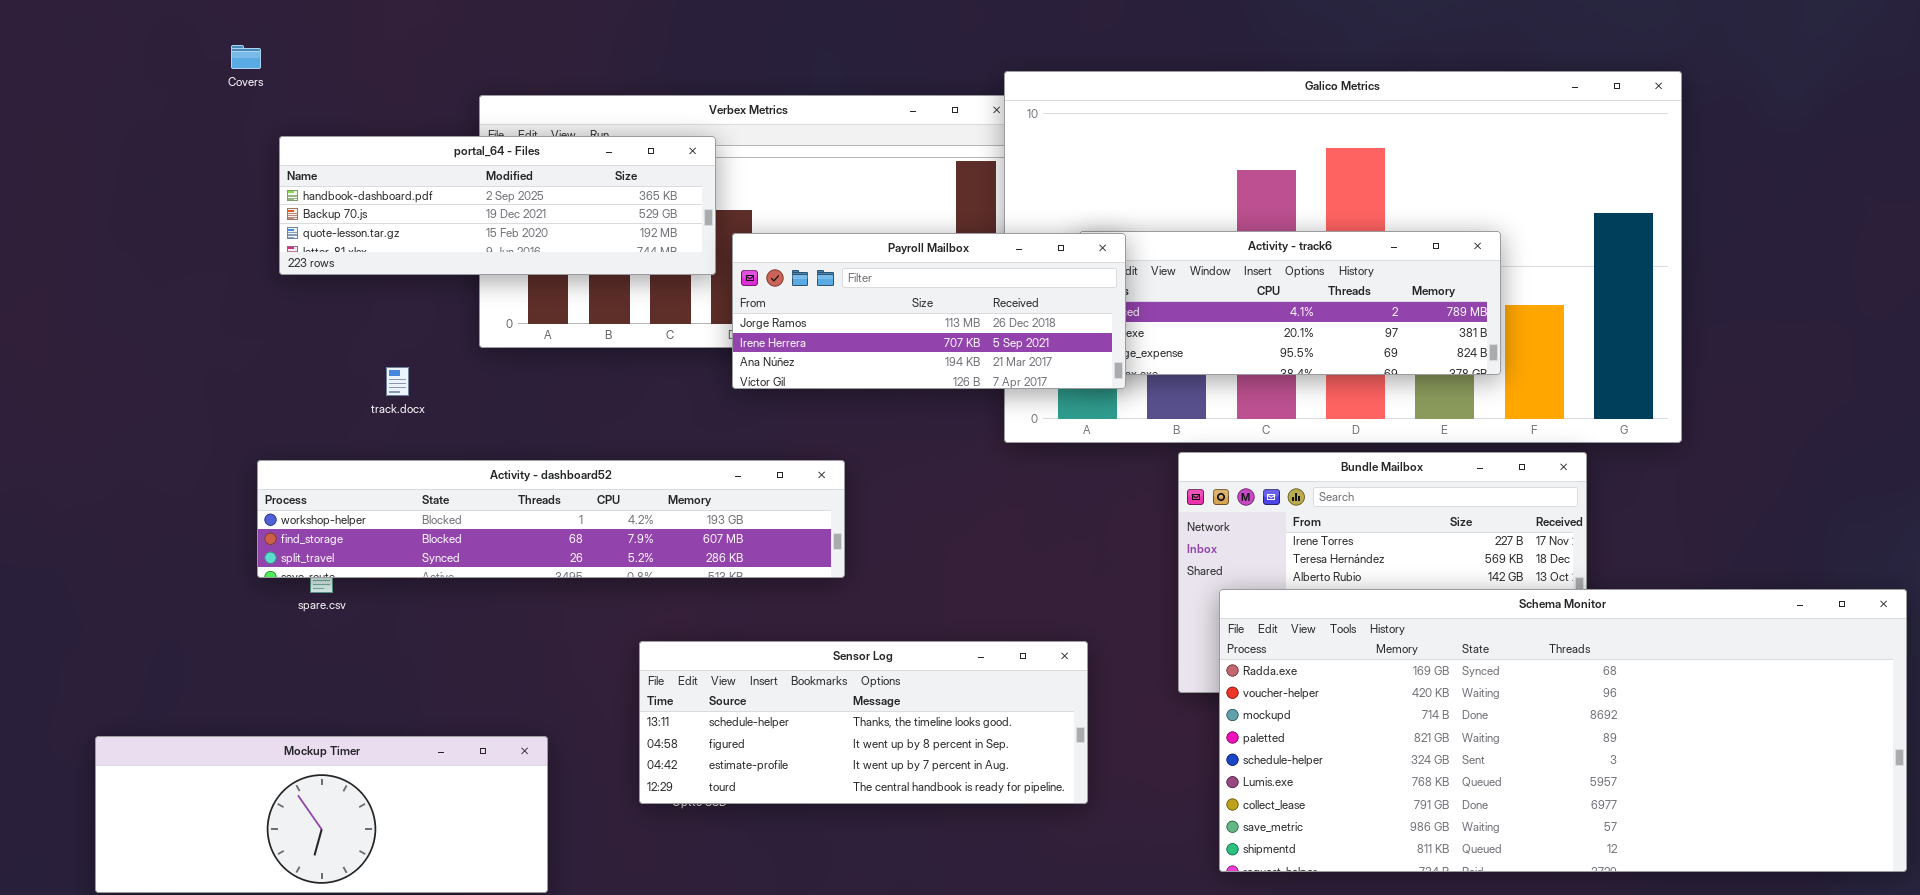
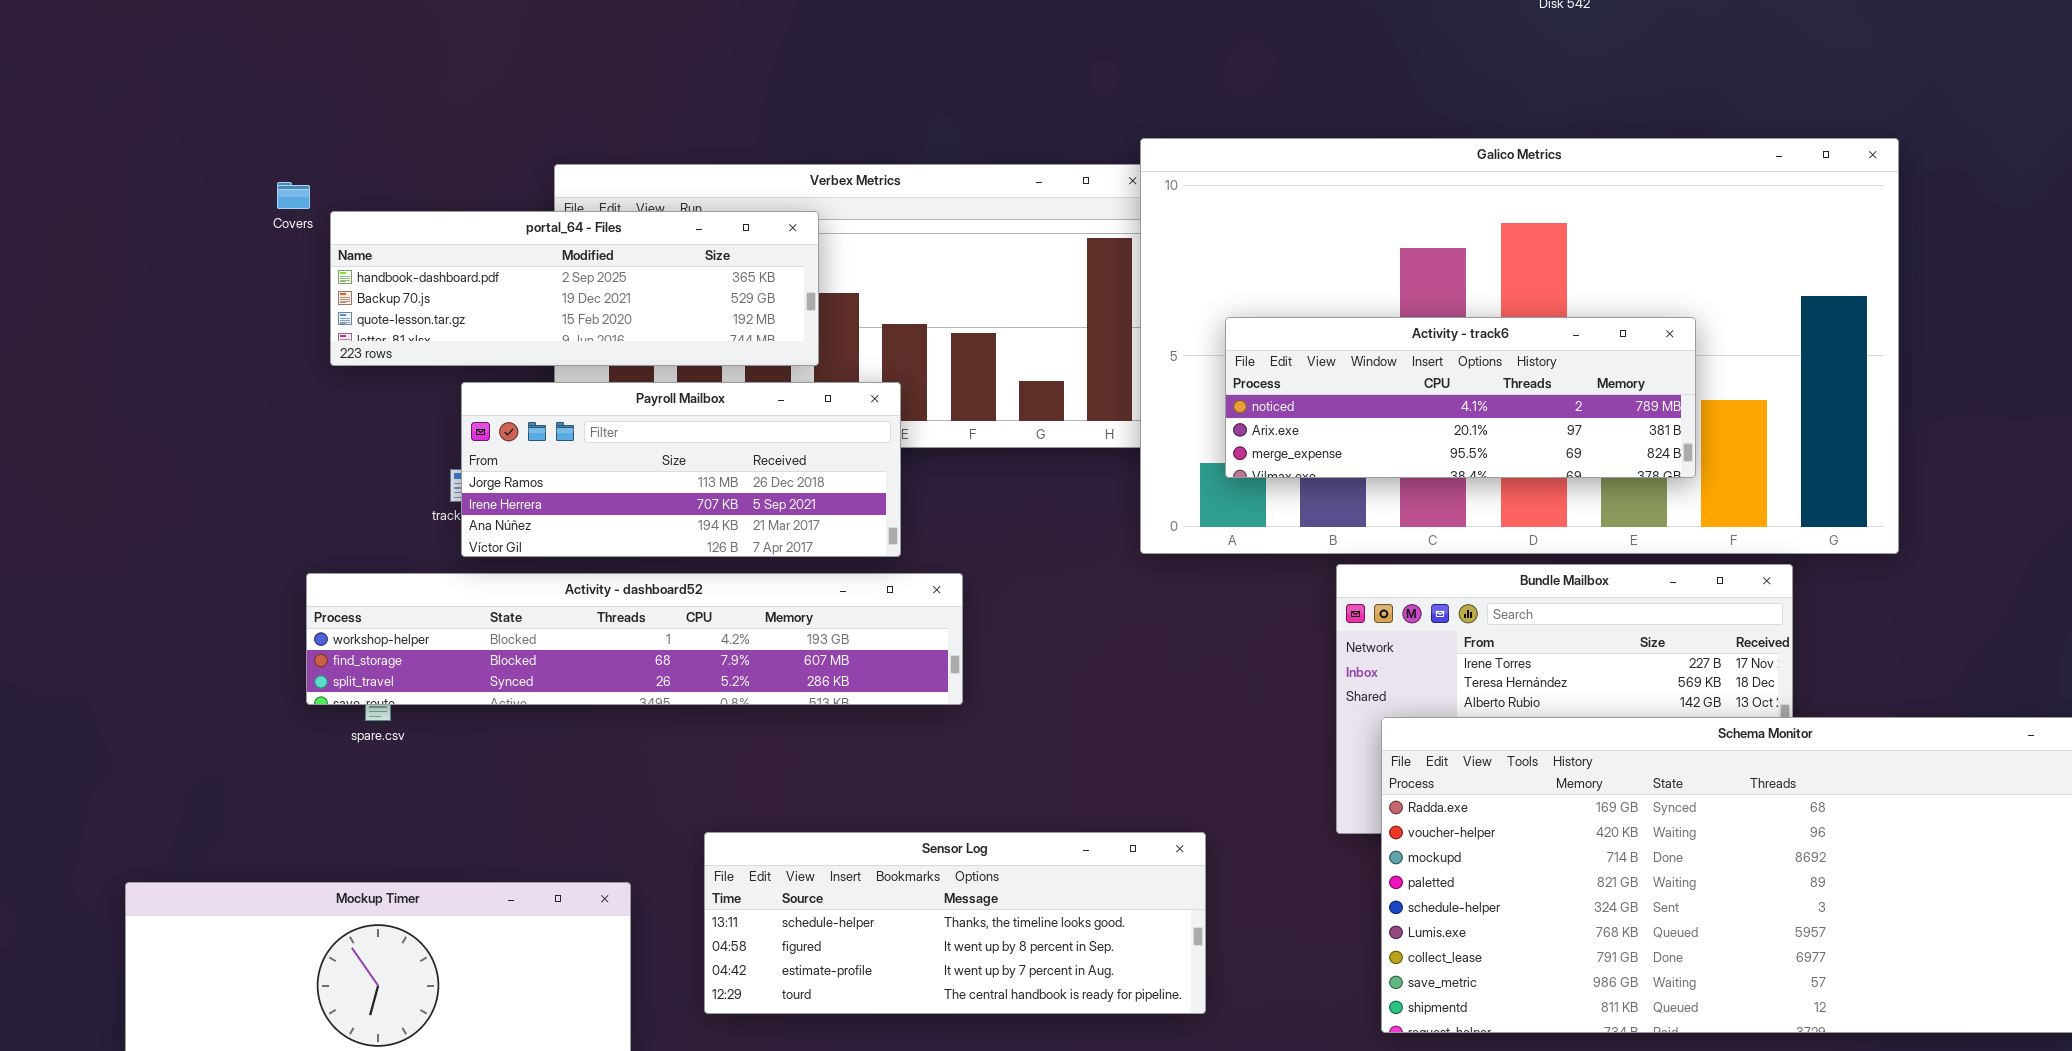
Covers: [231,45,261,69] -> [277,182,310,209], moved
Payroll Mailbox: [732,233,1126,389] -> [461,382,901,557], moved
Sensor Log: [639,641,1088,804] -> [704,832,1206,1014], moved

